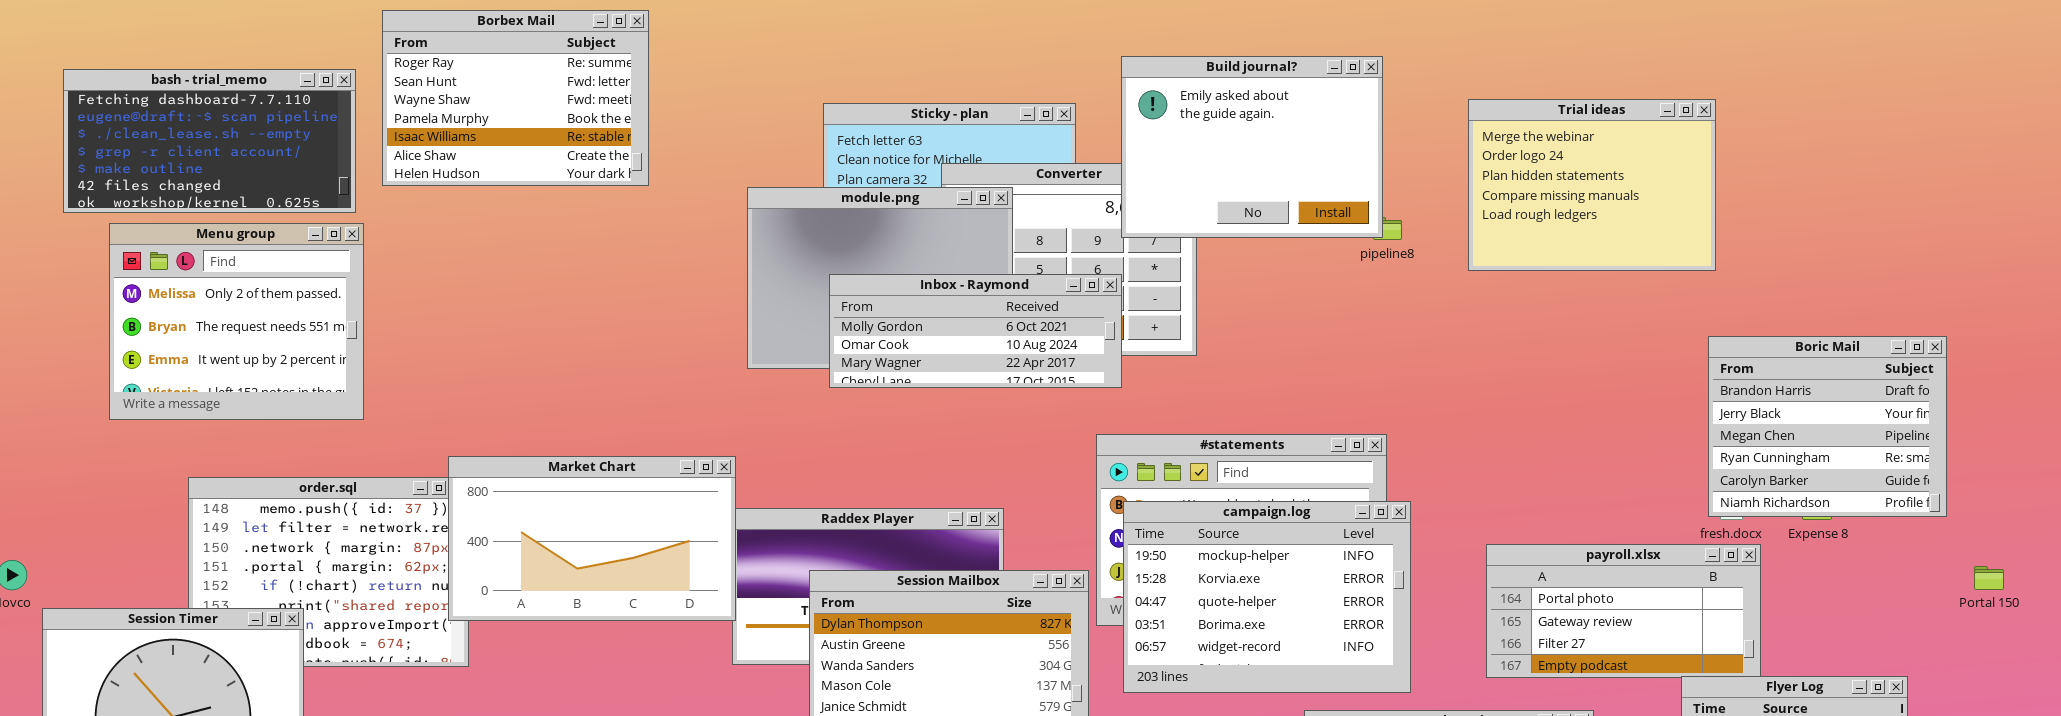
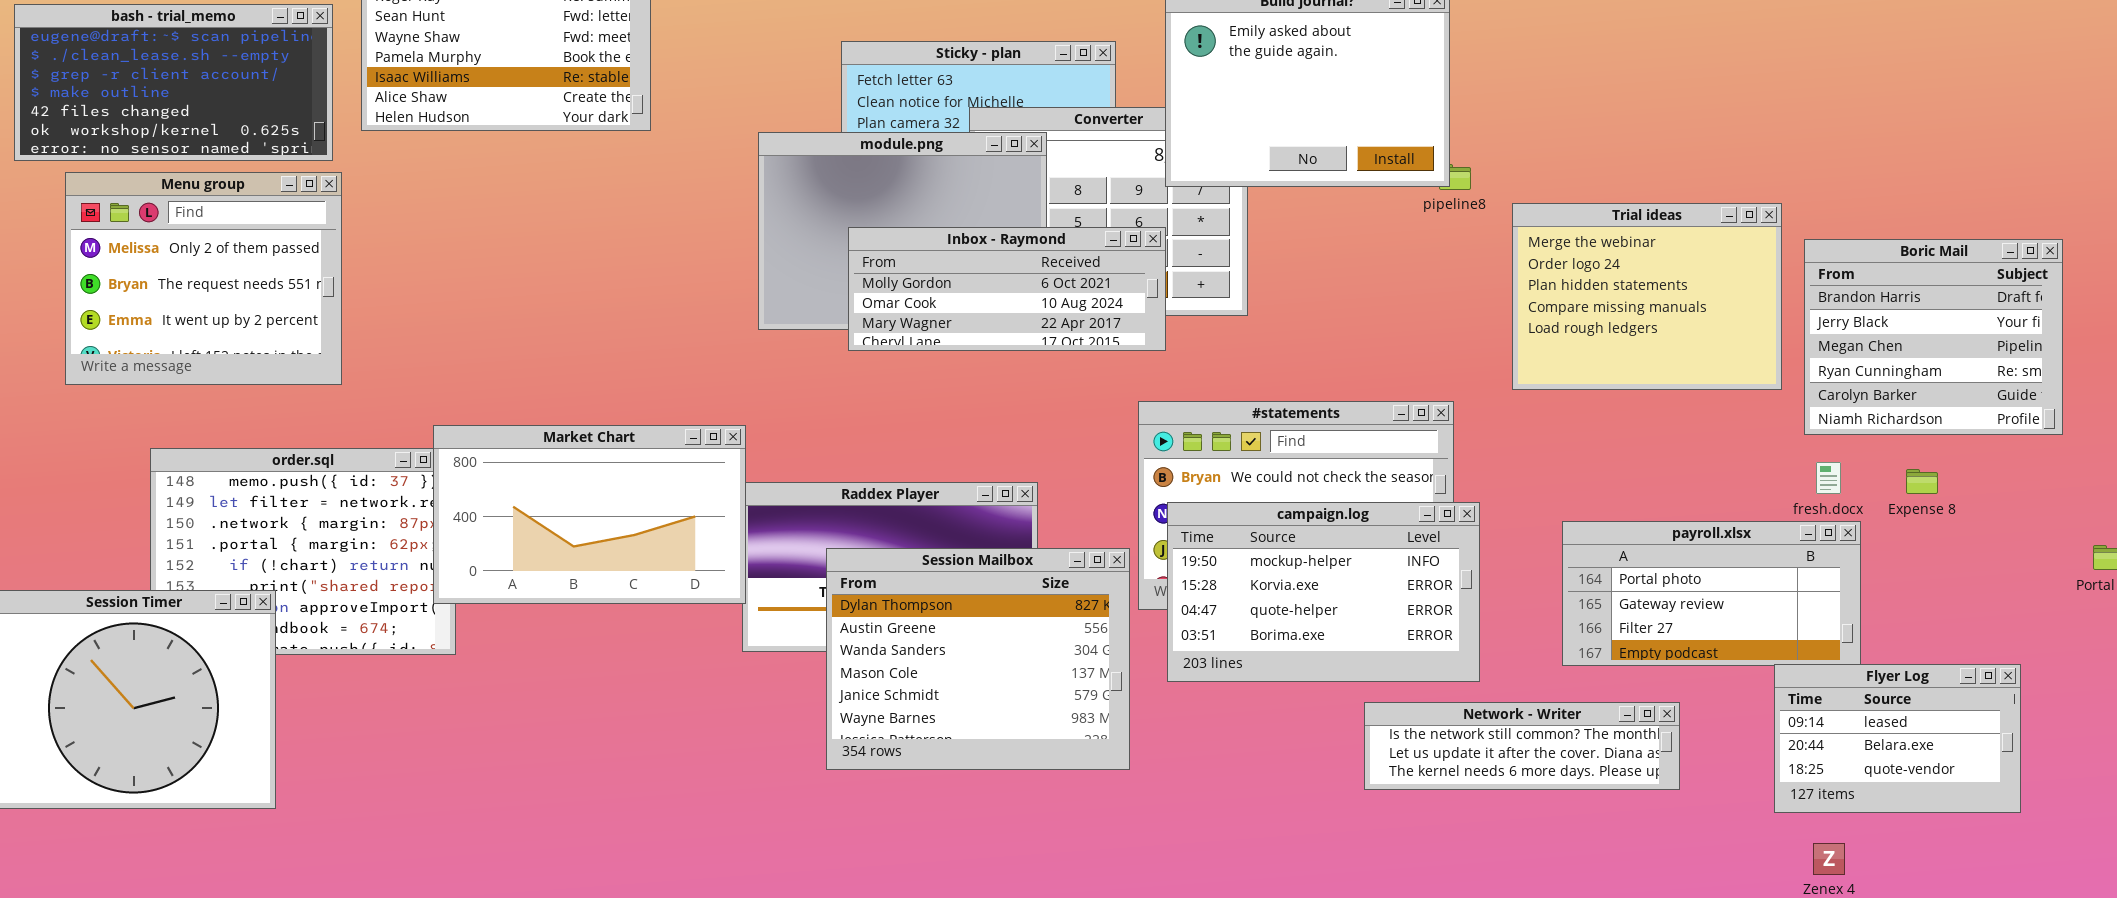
bash - trial_memo: [63,69,356,213] -> [14,4,333,161], scrolled down 1 row
Trial ideas: [1468,99,1716,271] -> [1512,203,1782,390], moved
Boric Mail: [1708,336,1947,517] -> [1804,239,2063,435], moved
campaign.log: [1123,501,1411,693] -> [1167,502,1480,682], resized

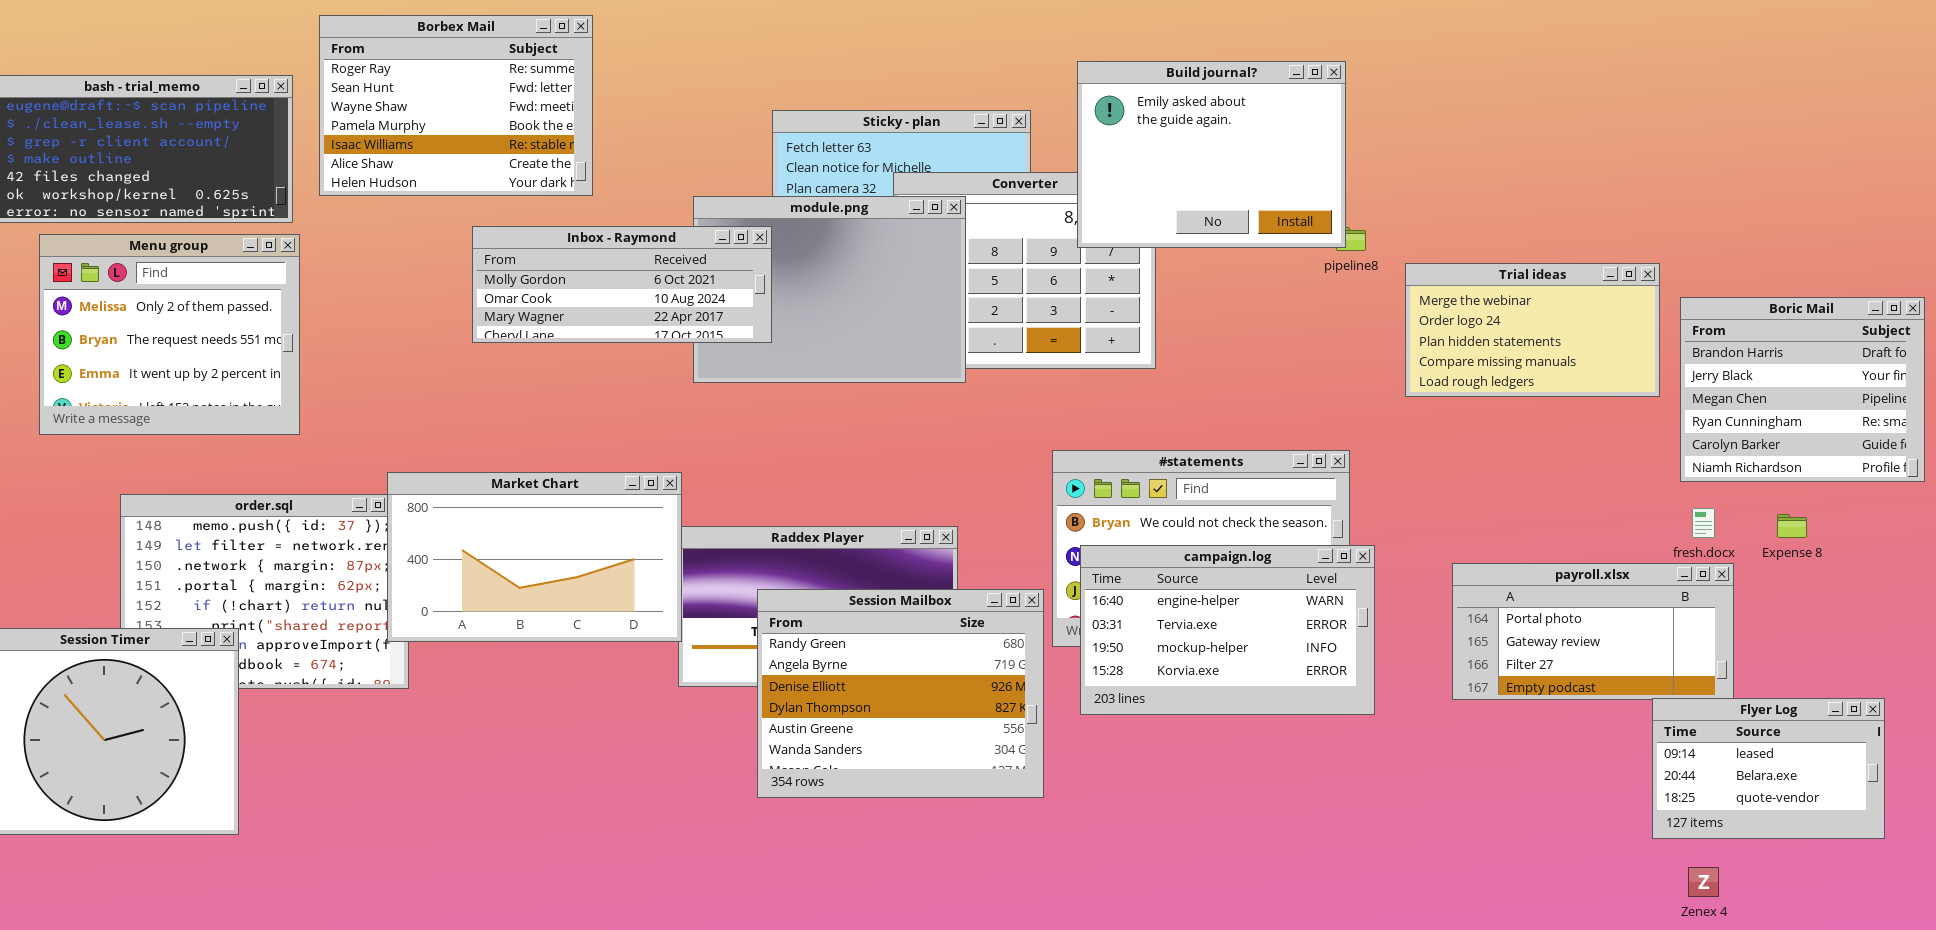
Trial ideas: [1512,203,1782,390] -> [1405,263,1660,397], resized
Inbox - Raymond: [848,227,1166,351] -> [472,226,772,343], moved
campaign.log: [1167,502,1480,682] -> [1080,545,1375,715], scrolled up 2 rows
Session Mailbox: [826,548,1130,770] -> [757,589,1044,798], scrolled up 3 rows
Network - Writer: [1364,702,1680,790] -> none, closed

